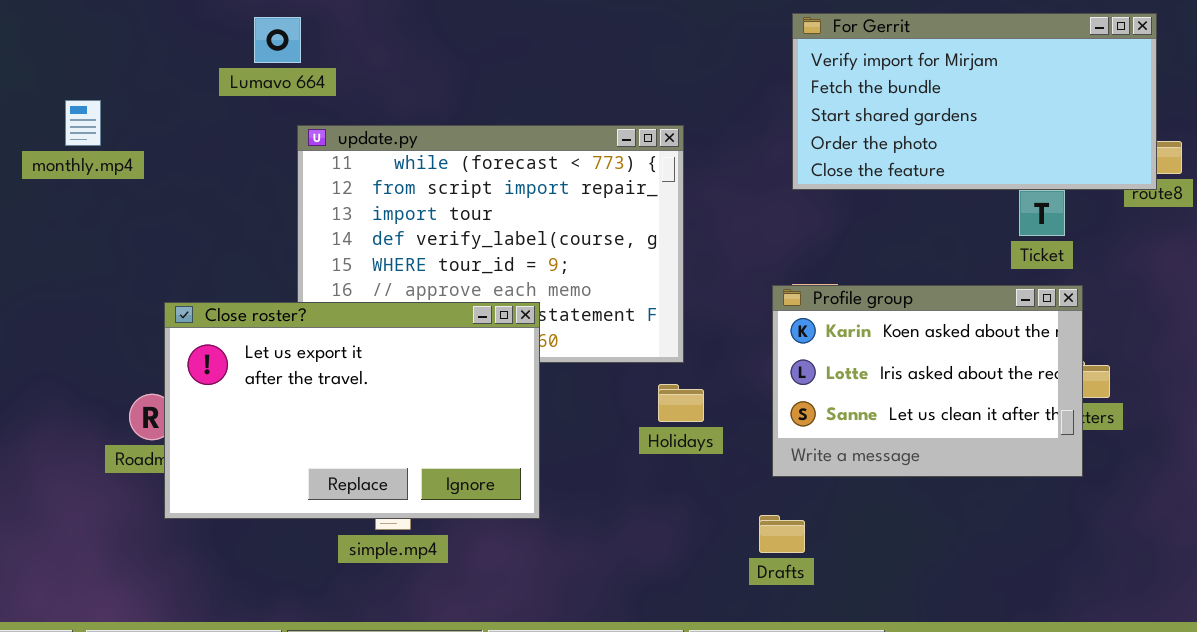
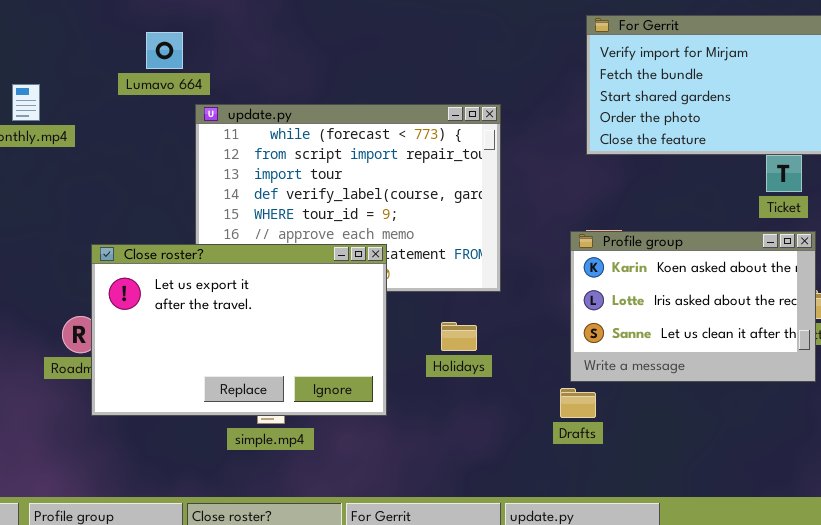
Lumavo 664: [254,17,301,63] -> [146,32,183,69], moved
Holidays: [658,384,704,422] -> [441,322,477,351], moved
Drafts: [759,515,805,553] -> [560,388,596,418], moved

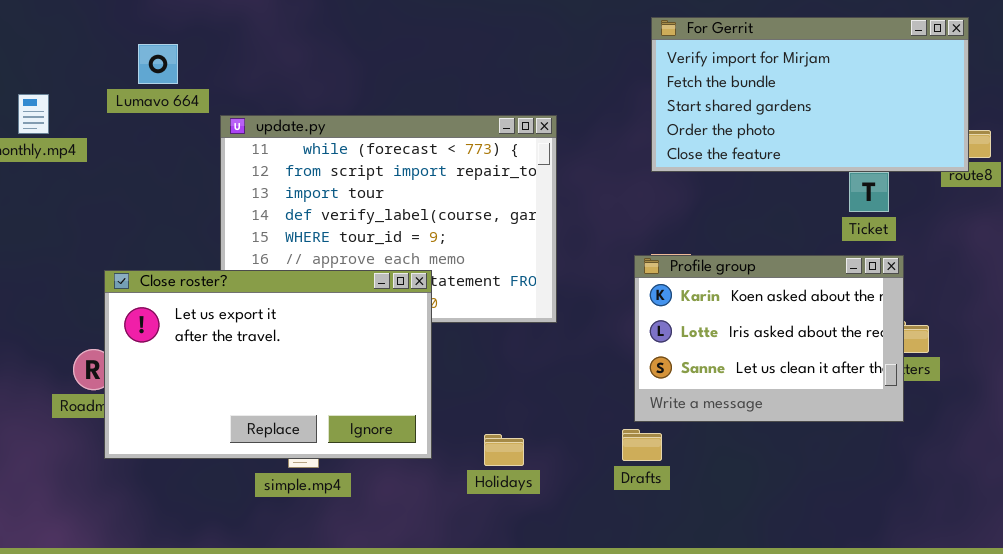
Lumavo 664: [146,32,183,69] -> [138,44,178,84], moved
Holidays: [441,322,477,351] -> [484,434,524,466], moved

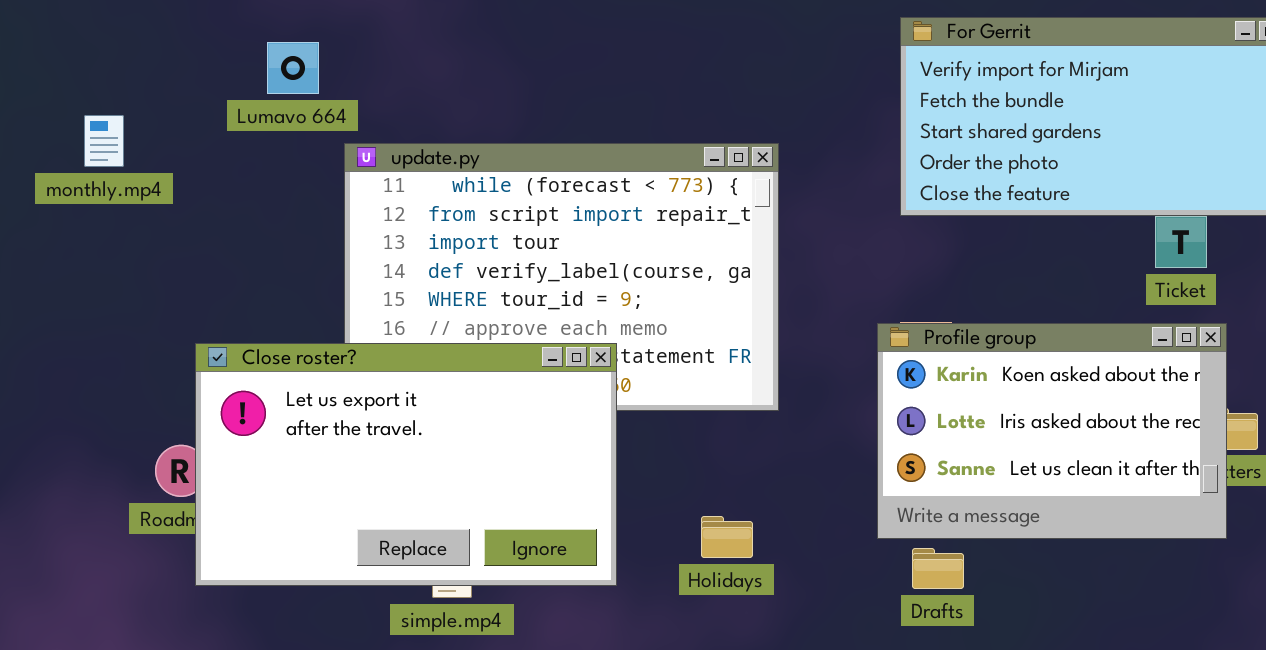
Lumavo 664: [138,44,178,84] -> [267,42,319,94], moved
Drafts: [622,429,662,461] -> [912,548,964,589], moved
Holidays: [484,434,524,466] -> [701,516,753,558], moved

